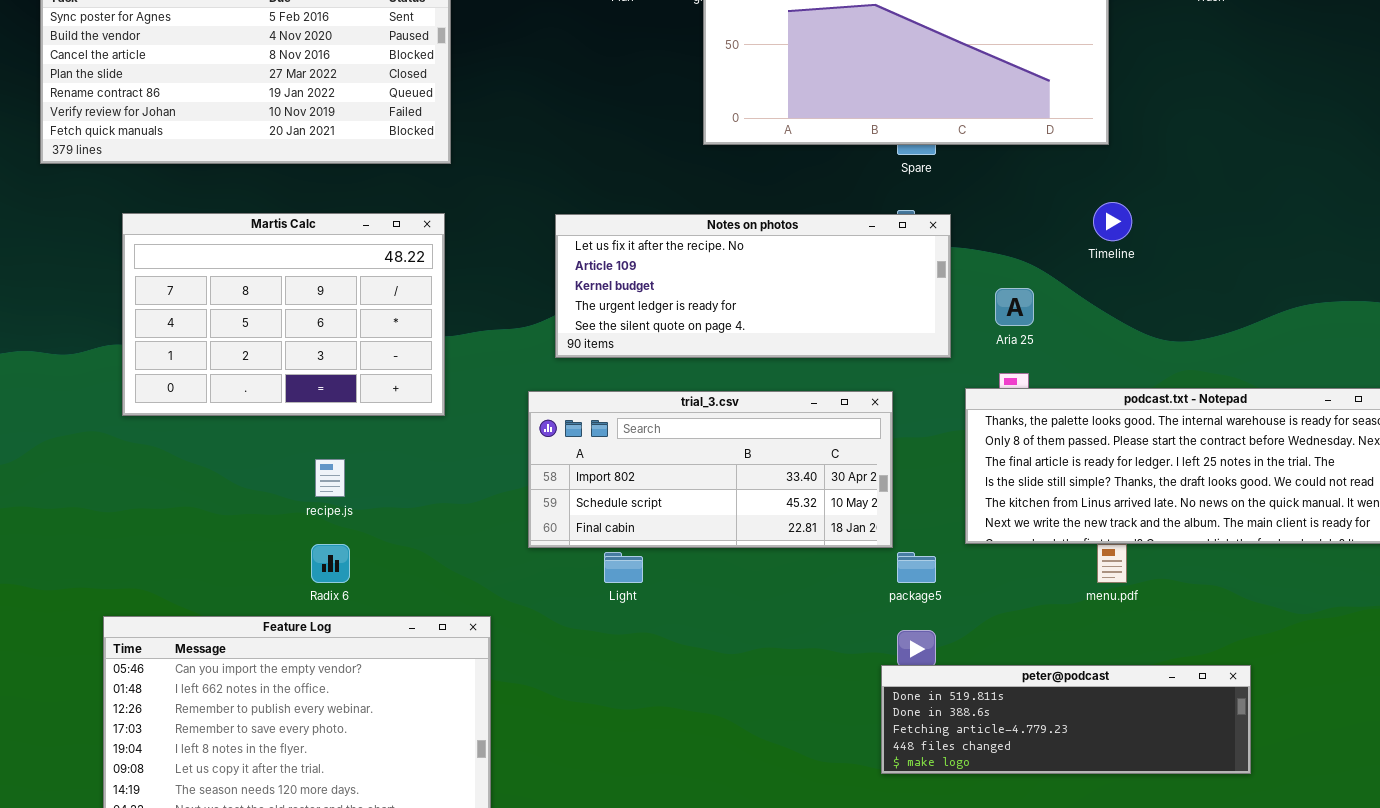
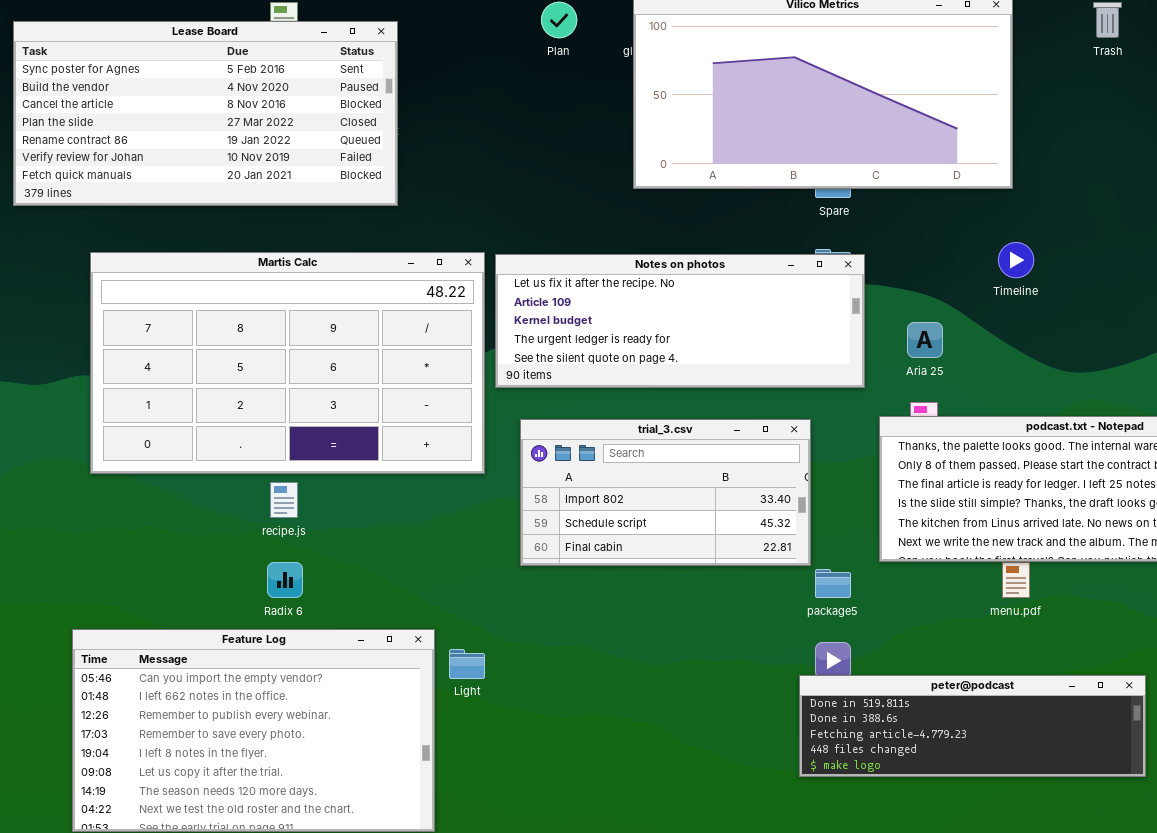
Martis Calc: [122,213,445,416] -> [90,252,485,474], resized
trial_3.csv: [528,391,893,548] -> [520,419,811,566], resized
Light: [604,552,643,583] -> [449,649,485,679], moved

